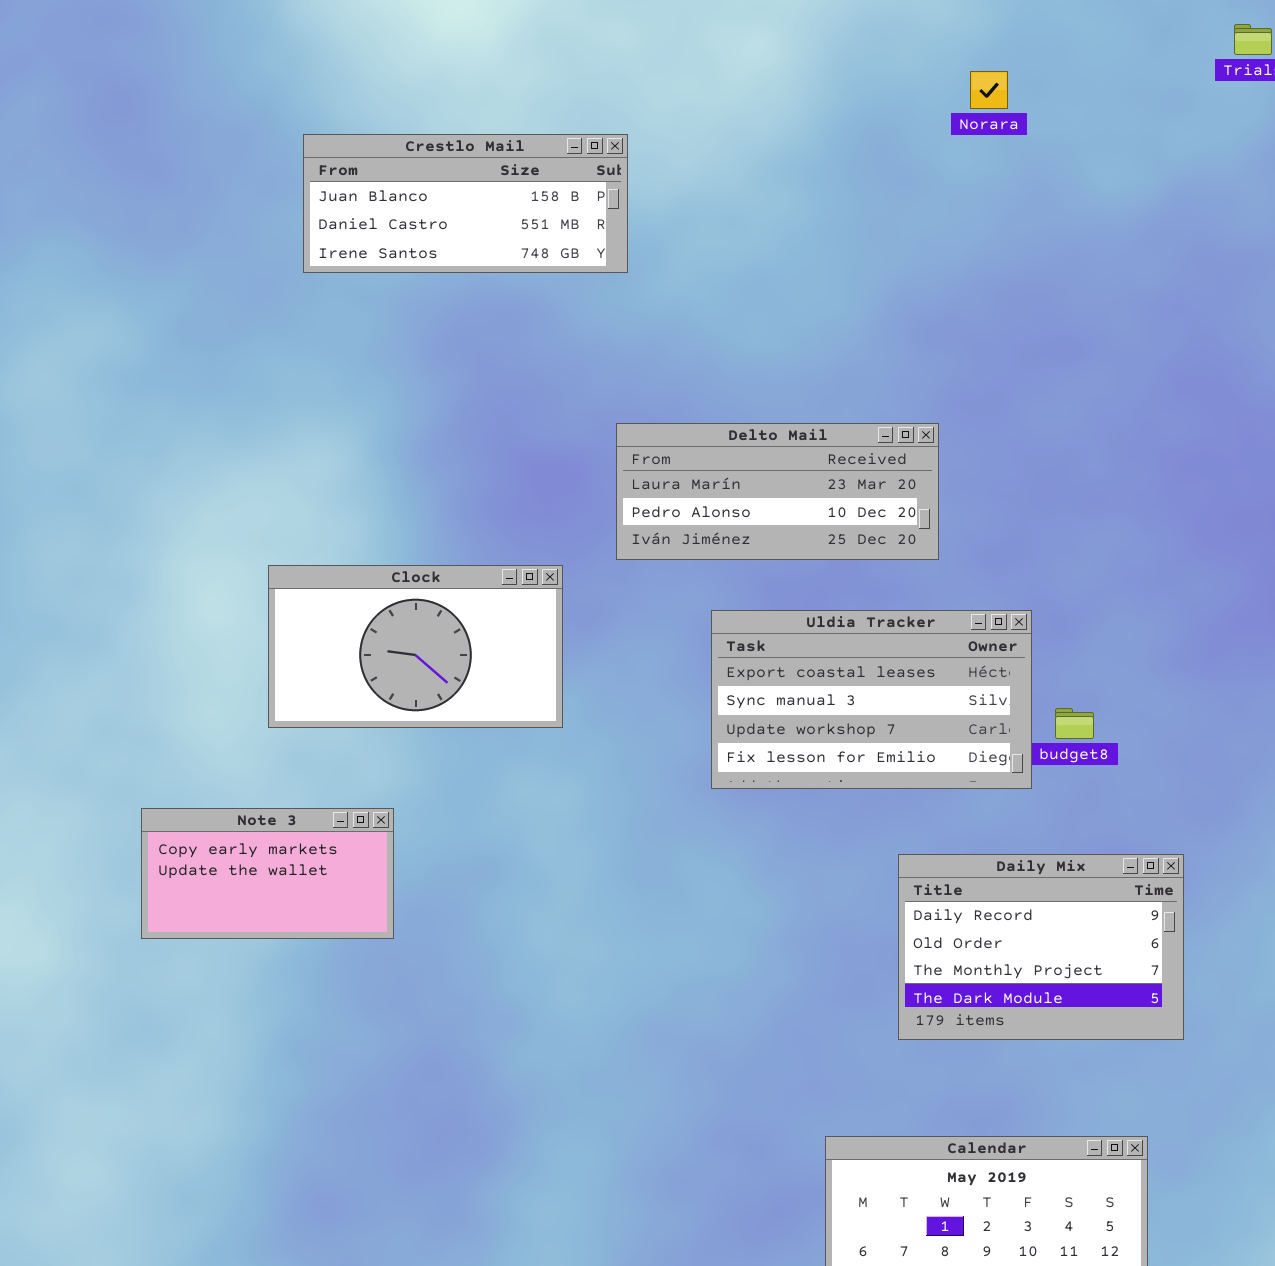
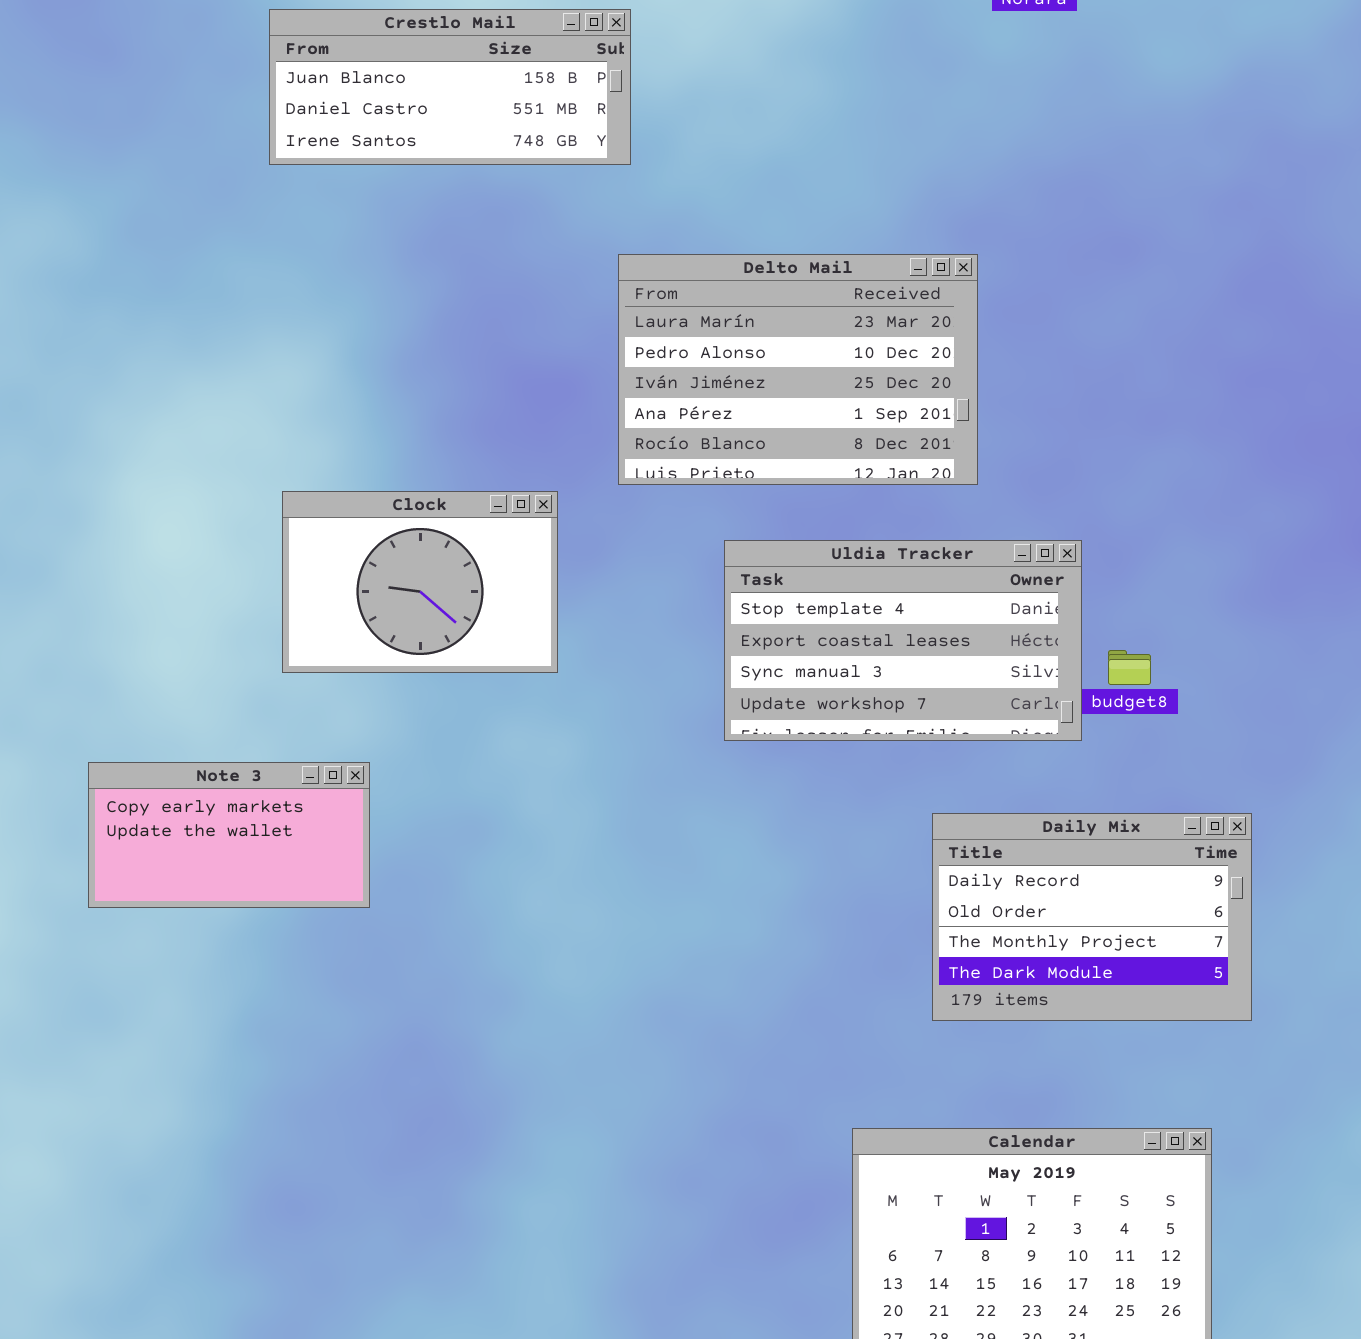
Delto Mail: [616,423,939,560] -> [618,254,978,485], resized
Clock: [268,565,563,728] -> [282,491,558,673], resized
Uldia Tracker: [711,610,1032,789] -> [724,540,1082,741], scrolled up 1 row

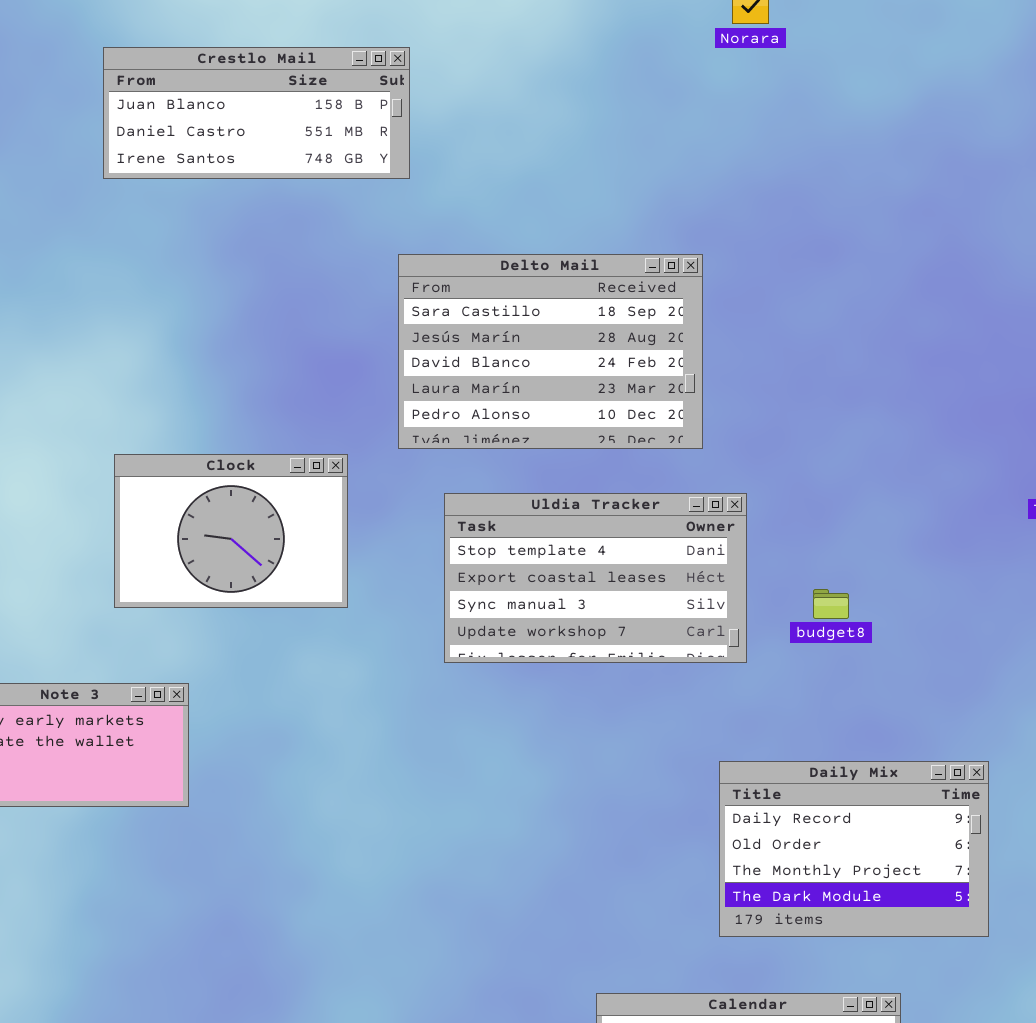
Delto Mail: [618,254,978,485] -> [398,254,703,449], scrolled up 3 rows
Uldia Tracker: [724,540,1082,741] -> [444,493,747,663], moved
Daily Mix: [932,813,1252,1021] -> [719,761,989,937], moved

